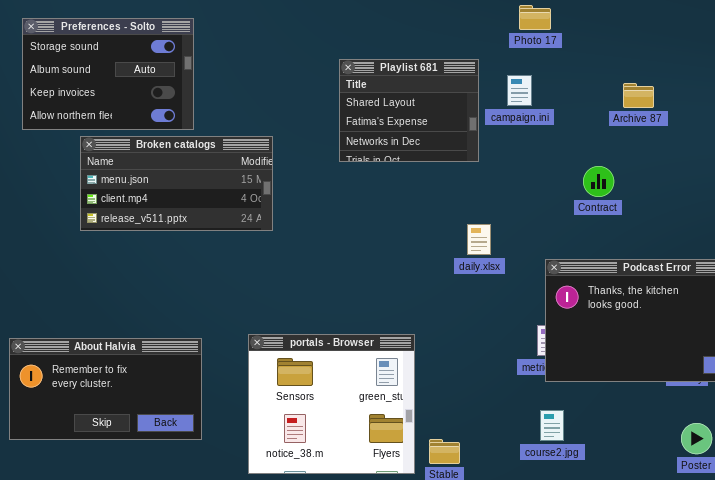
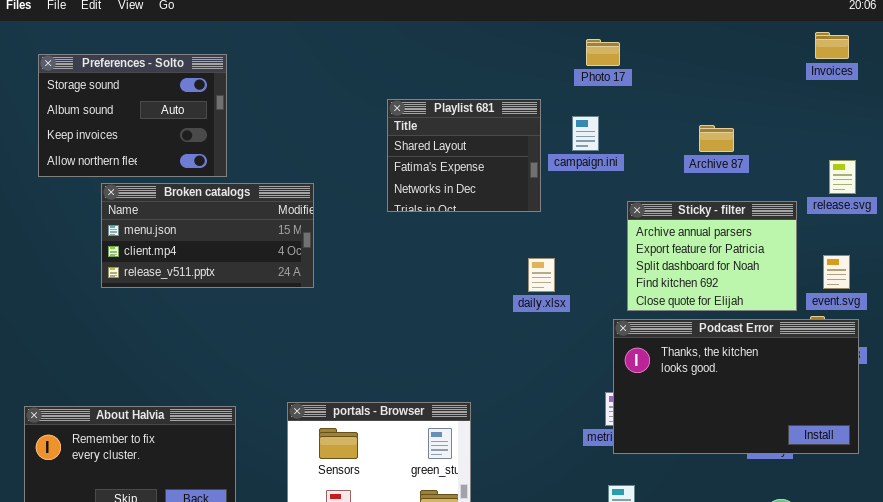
Sticky - filter: none -> [627,201,797,311], opened
daily.xlsx: [467,224,491,255] -> [528,258,555,292], moved

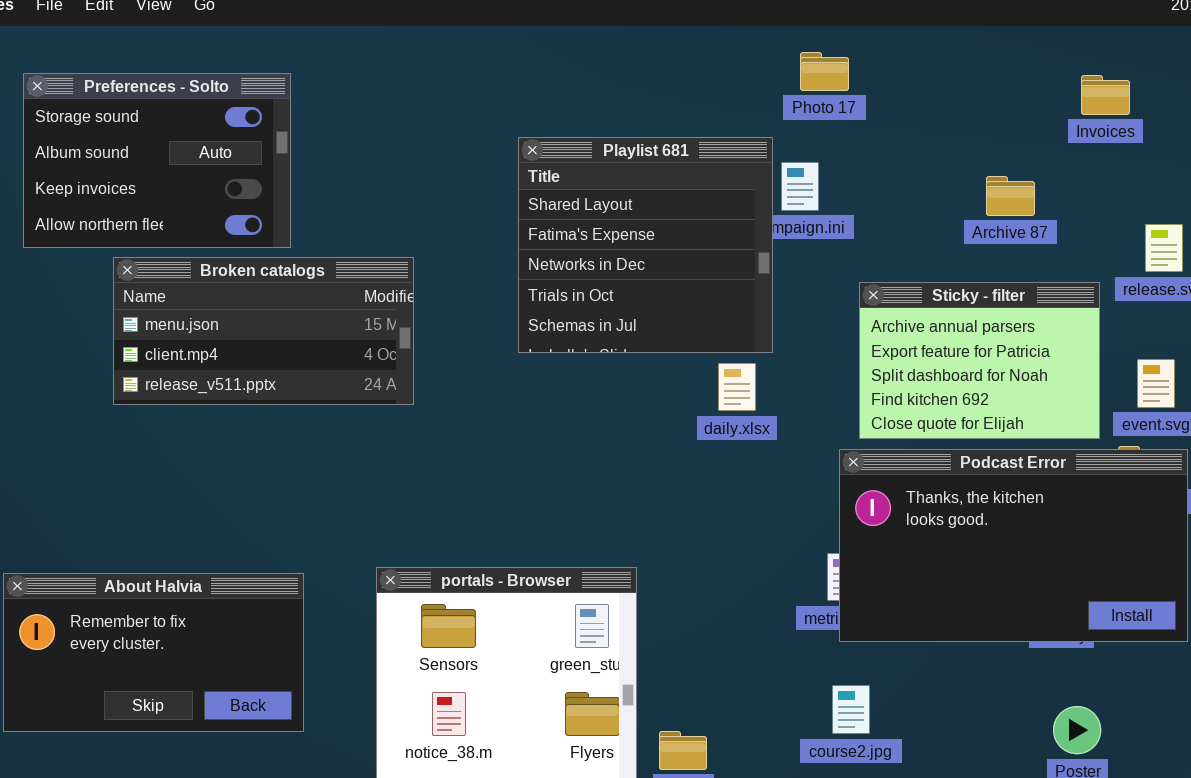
Invoices: [815,32,849,59] -> [1081,75,1130,115], moved
Playlist 681: [387,99,541,212] -> [518,137,773,353], resized
Archive 87: [699,125,734,152] -> [986,176,1035,216], moved

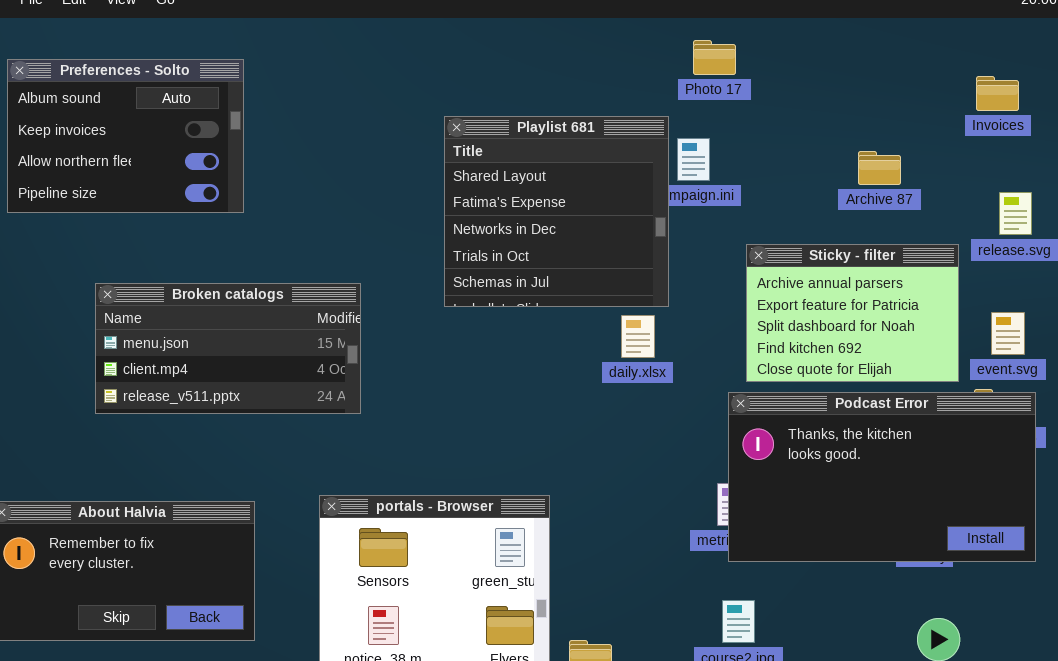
Preferences - Solto: [23,73,291,248] -> [7,59,244,213], scrolled down 1 row
Invoices: [1081,75,1130,115] -> [976,76,1019,111], moved
Broken catalogs: [113,257,414,405] -> [95,283,361,414], moved

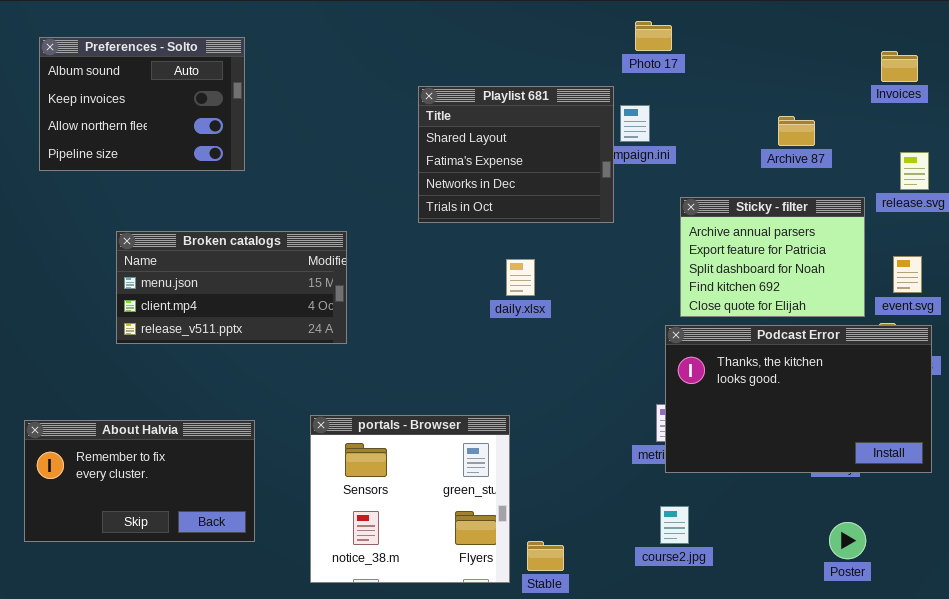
Playlist 681: [444,116,669,307] -> [418,86,614,223], resized
daily.xlsx: [621,315,655,358] -> [506,259,535,296], moved

